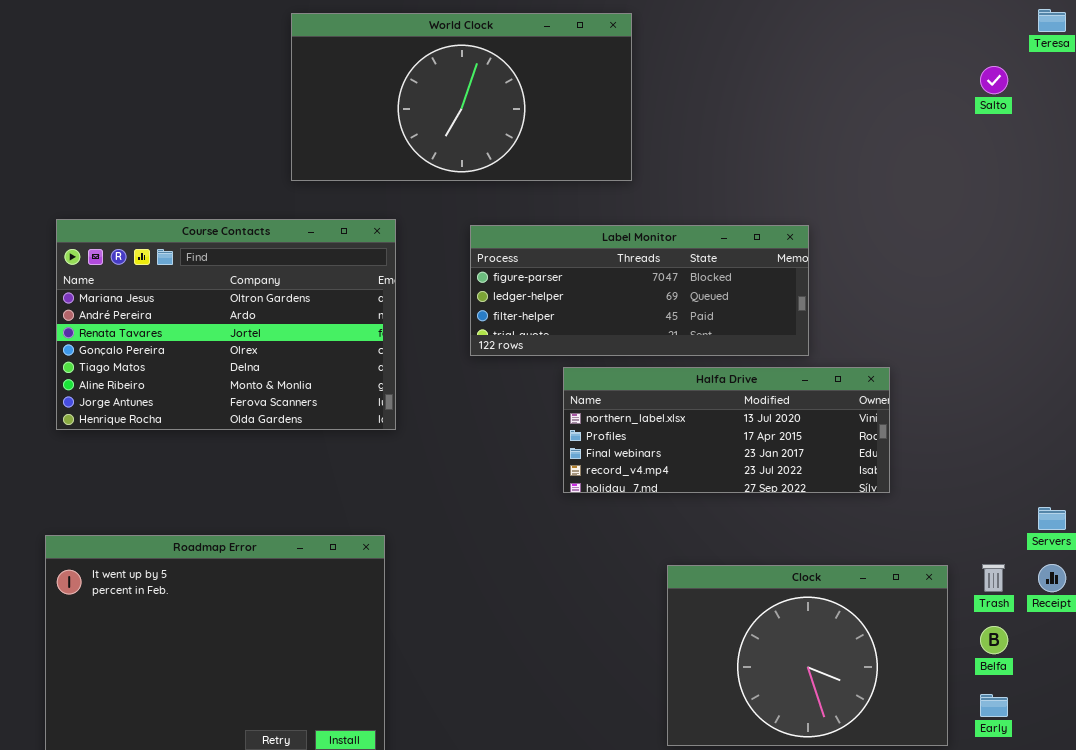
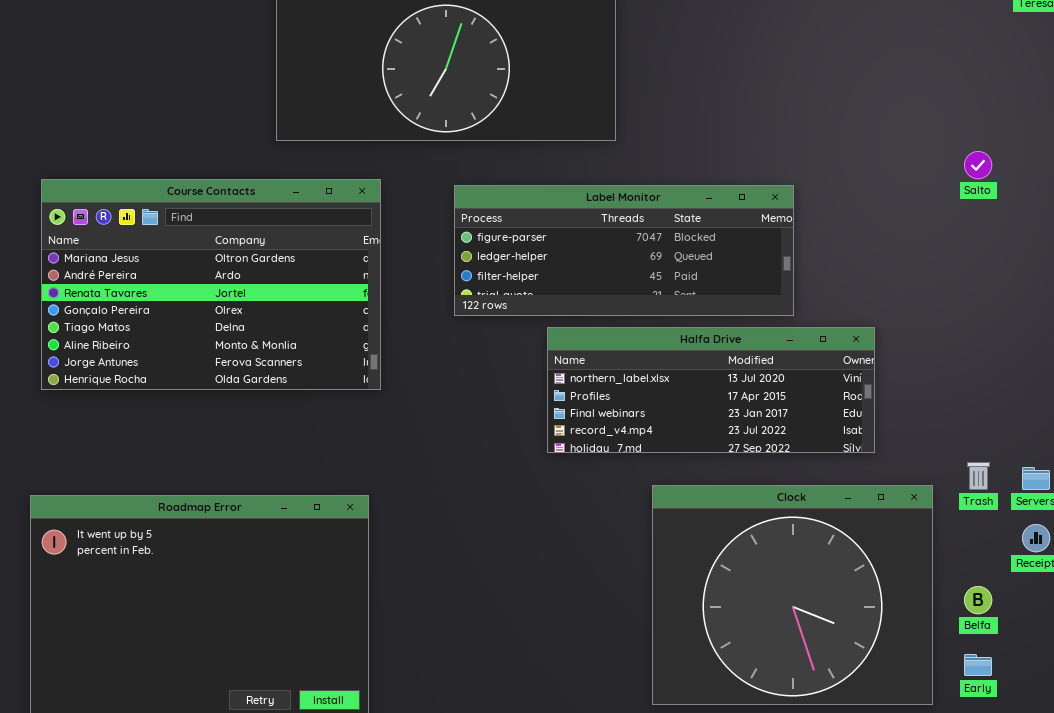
Salto: [980,66,1008,94] -> [964,151,992,179], moved
Trash: [982,564,1005,592] -> [967,462,990,490], moved
Clock: [667,565,948,746] -> [652,485,933,705], resized

